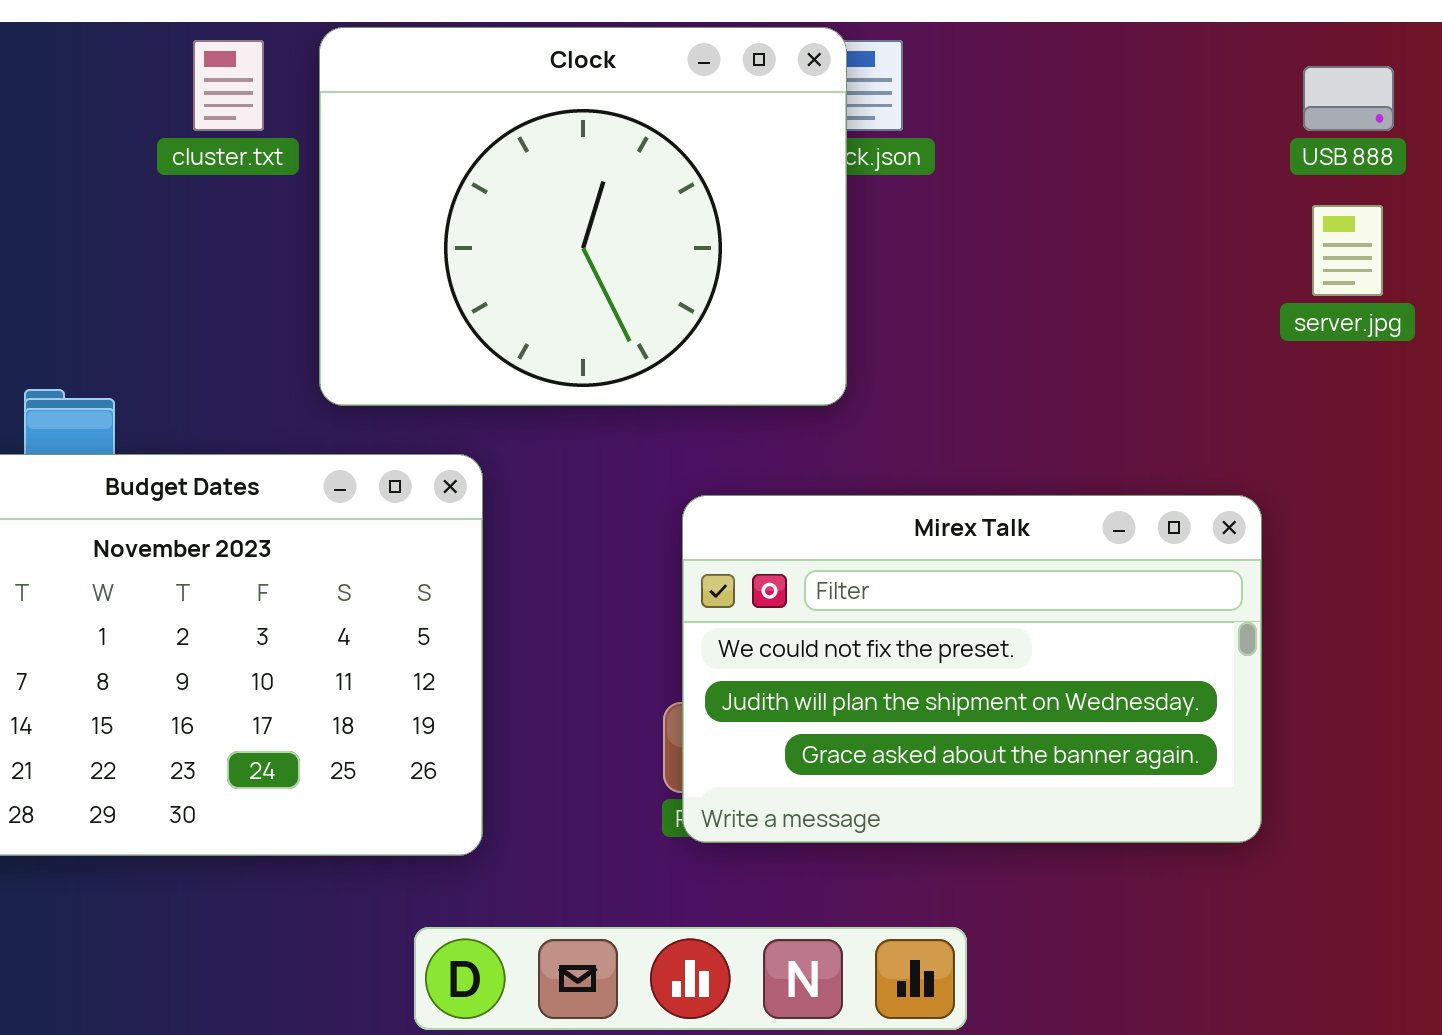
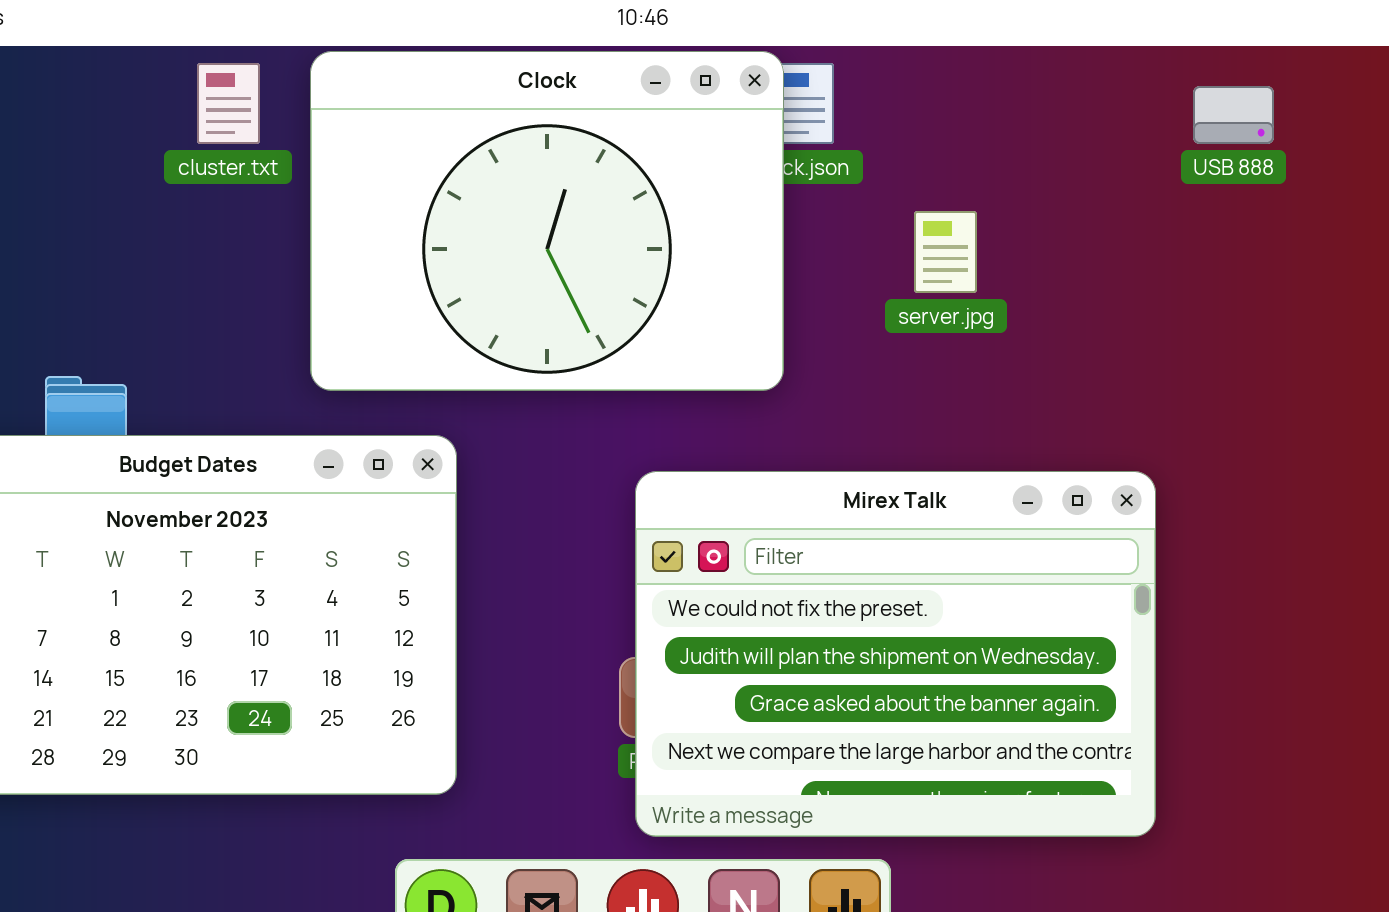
server.jpg: [1312,205,1383,296] -> [914,211,977,293], moved
Mirex Talk: [682,495,1262,843] -> [635,471,1156,837], resized

